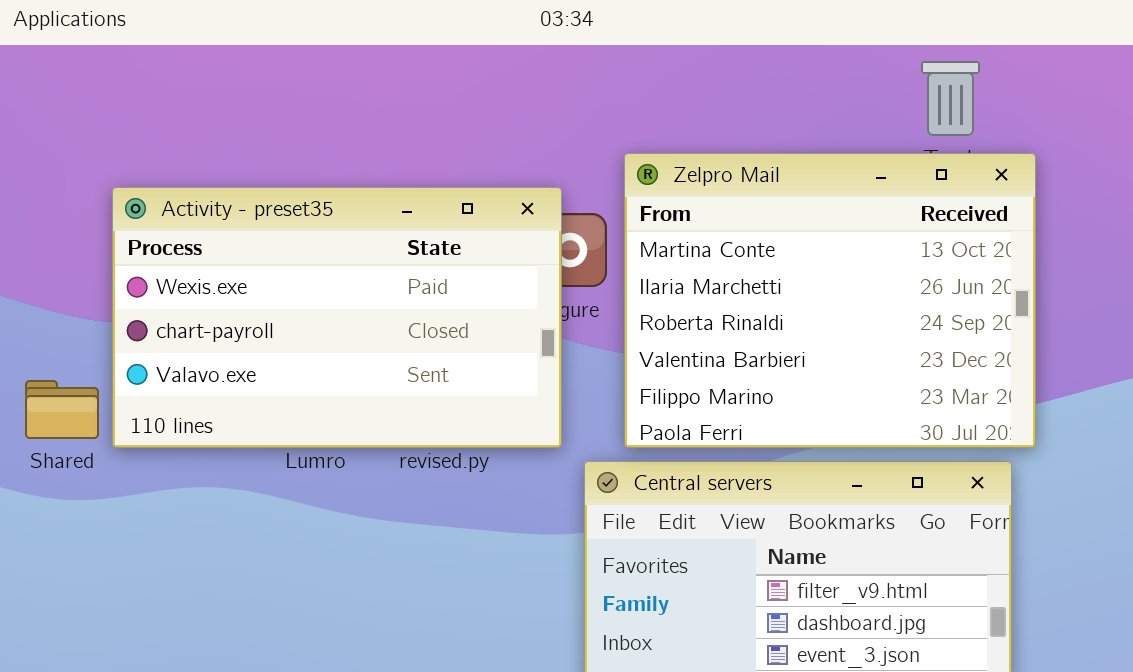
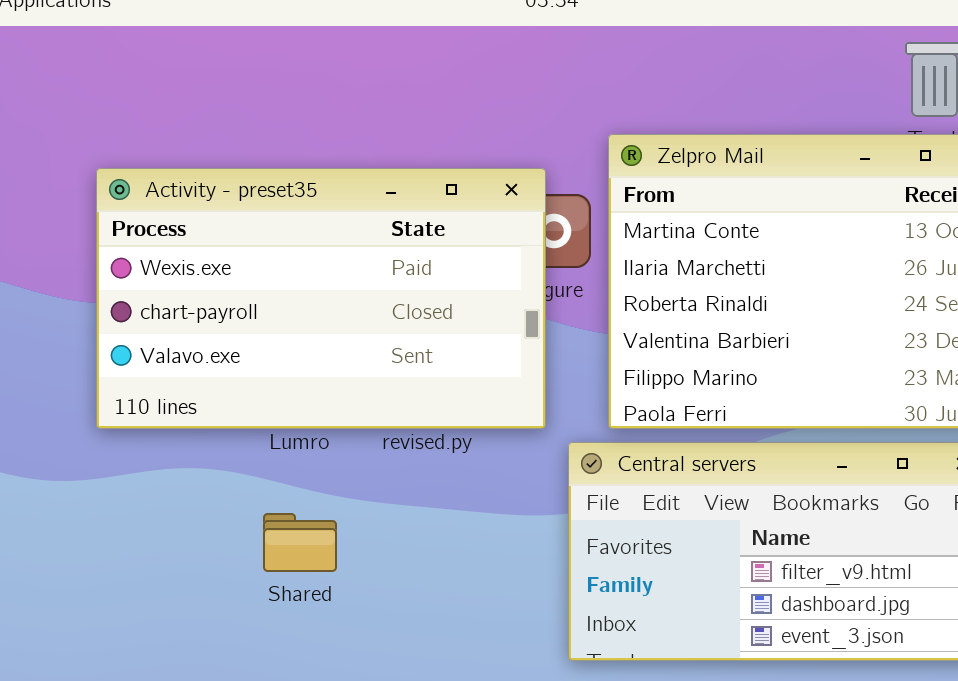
Shared: [25,380,99,439] -> [263,513,337,572], moved

